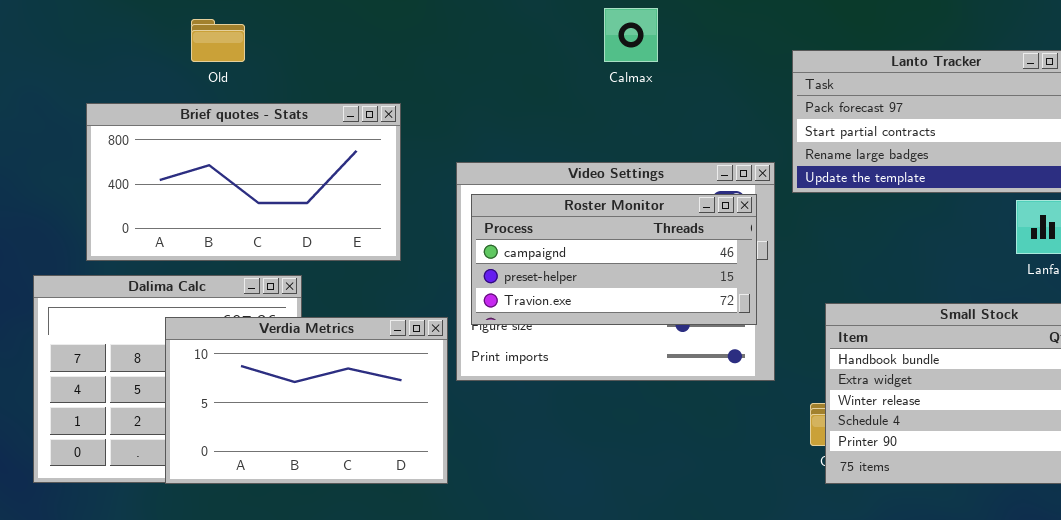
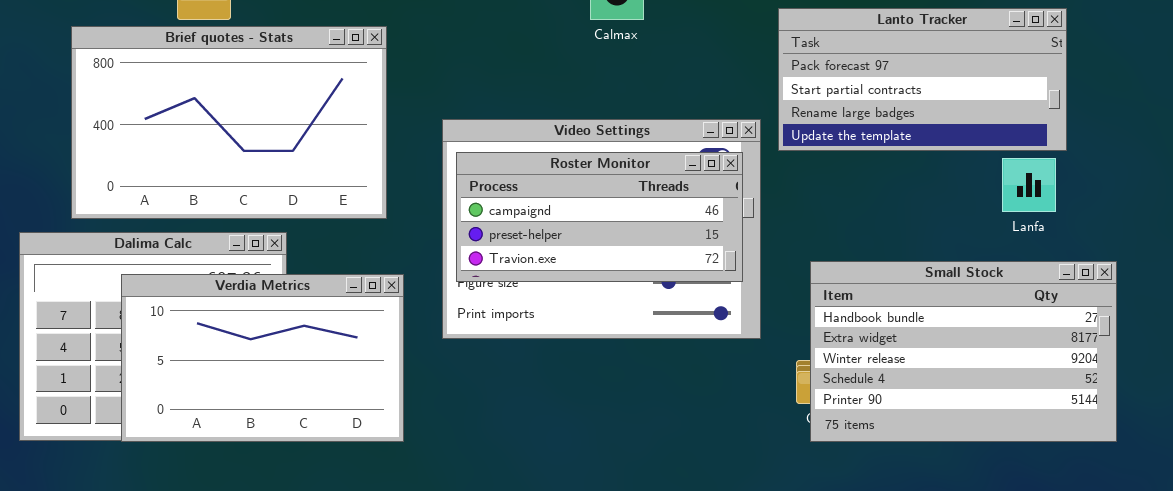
Brief quotes - Stats: [86,103,401,261] -> [71,26,387,219], resized
Verdia Metrics: [165,317,448,484] -> [121,274,404,442], moved

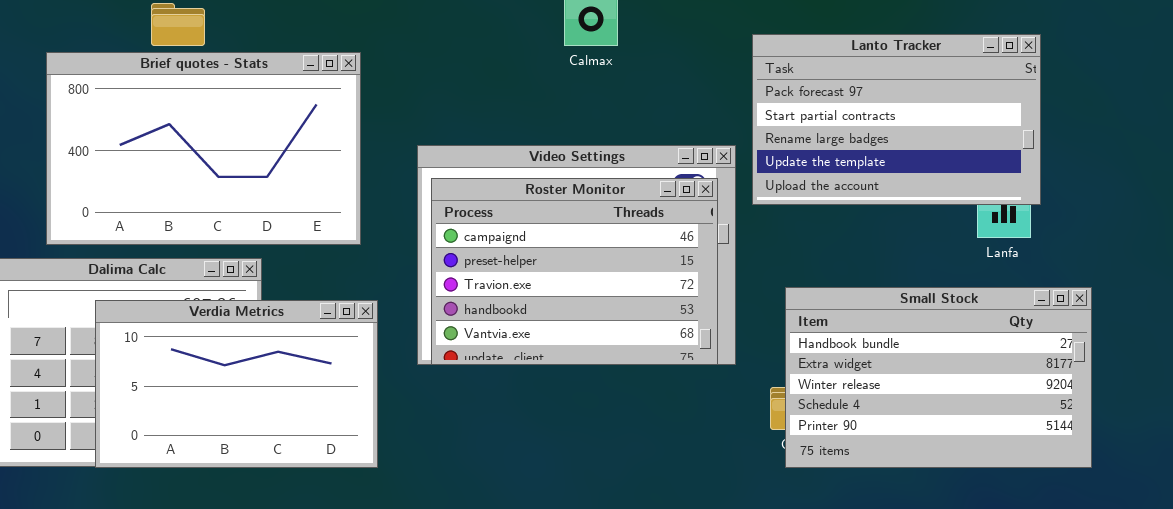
Lanto Tracker: [778,8,1067,151] -> [752,34,1041,205], resized
Roster Monitor: [456,152,743,282] -> [431,178,718,365], resized

